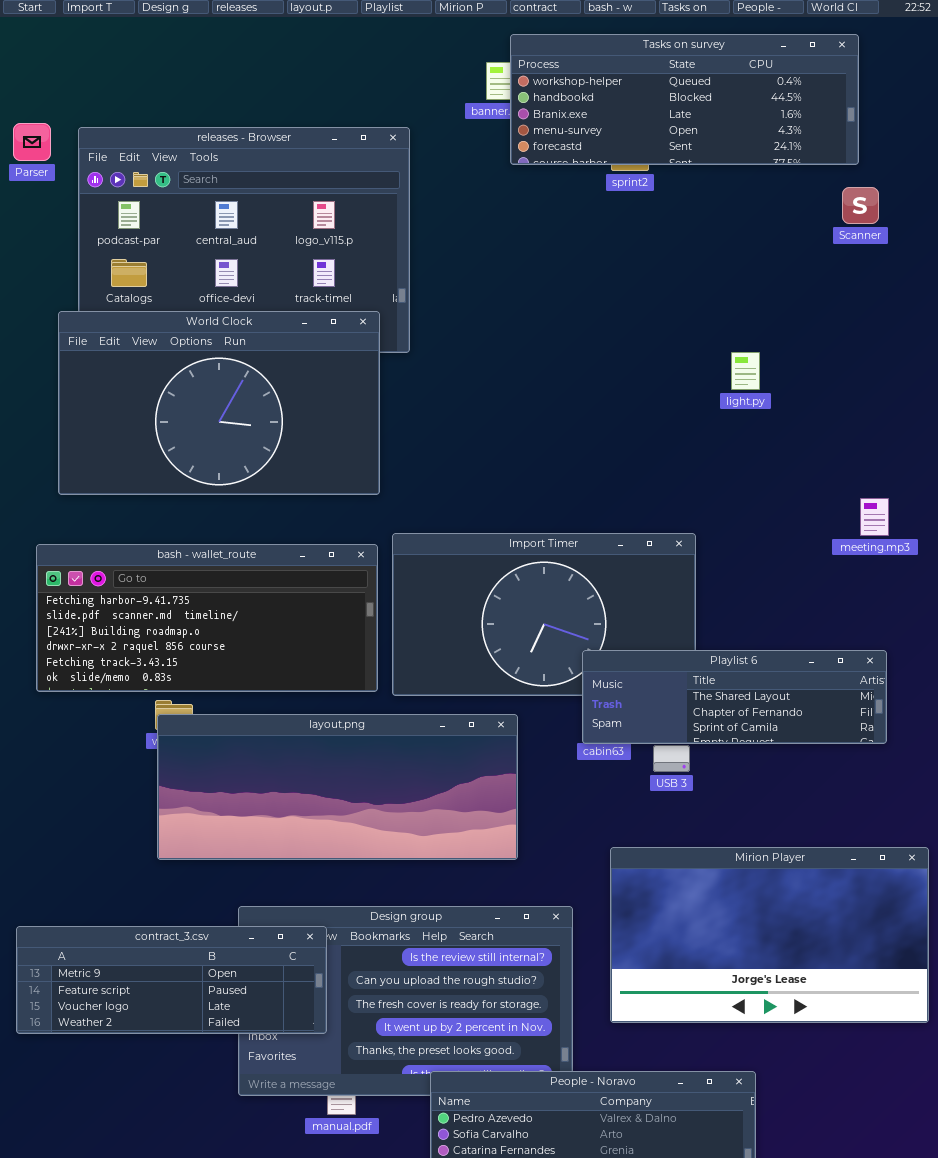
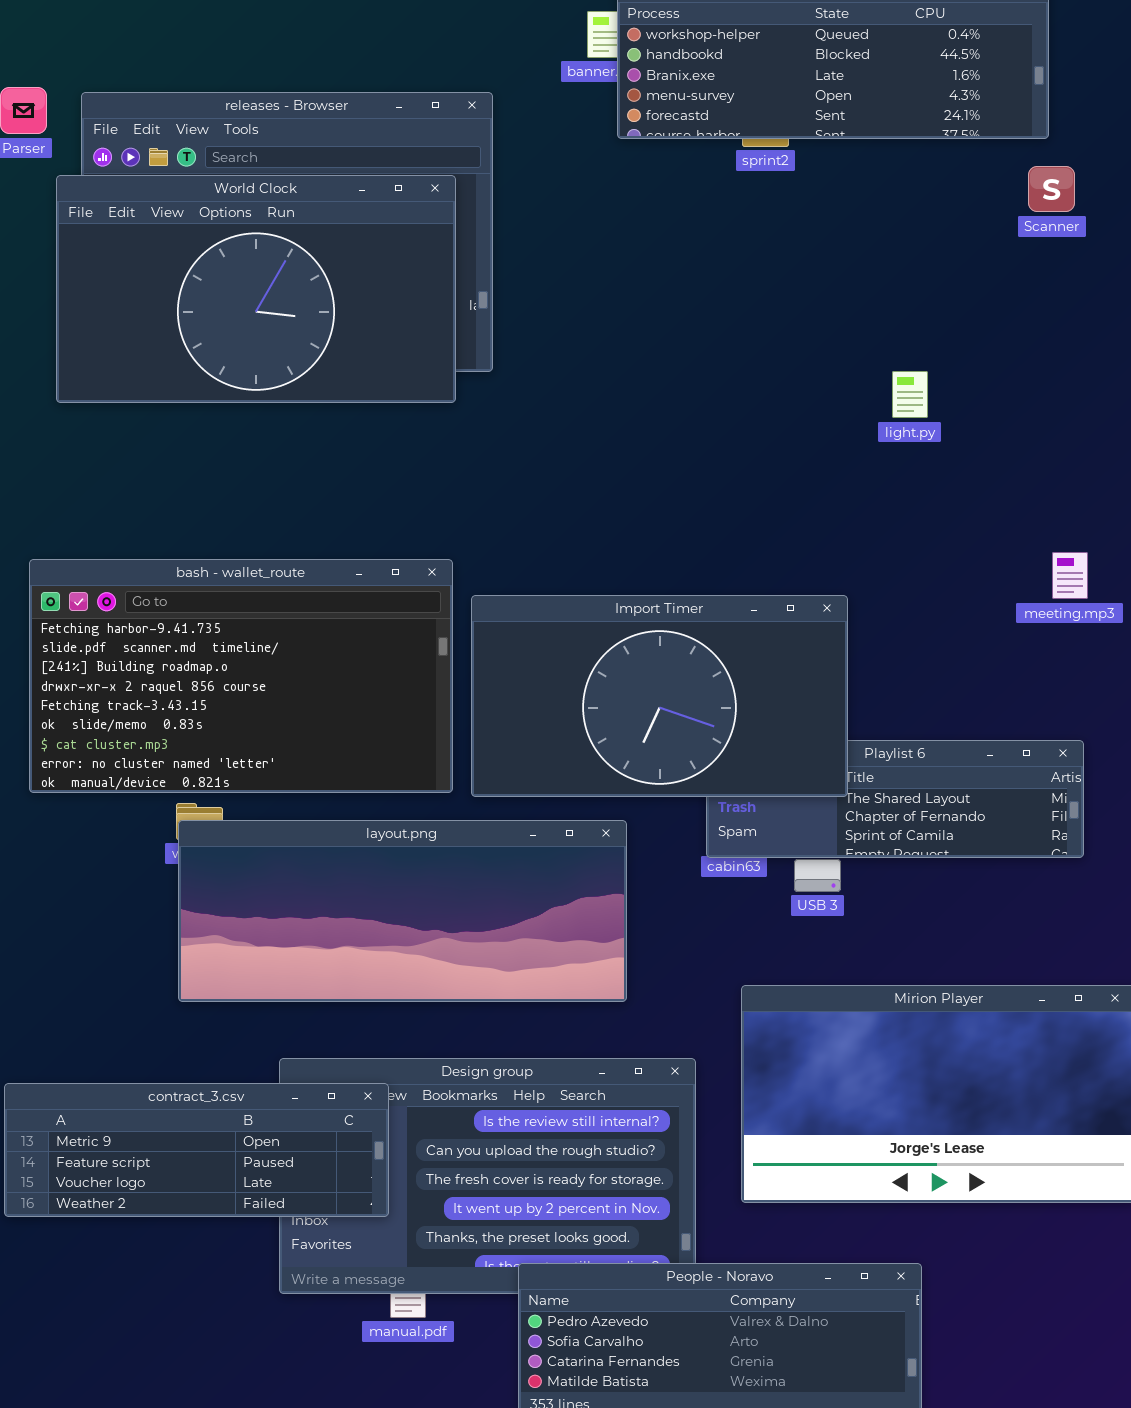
World Clock: [58,311,380,495] -> [56,175,456,403], moved
Import Timer: [392,533,696,696] -> [471,595,848,797], raised
bash - wallet_route: [36,544,378,692] -> [29,559,453,793], resized

